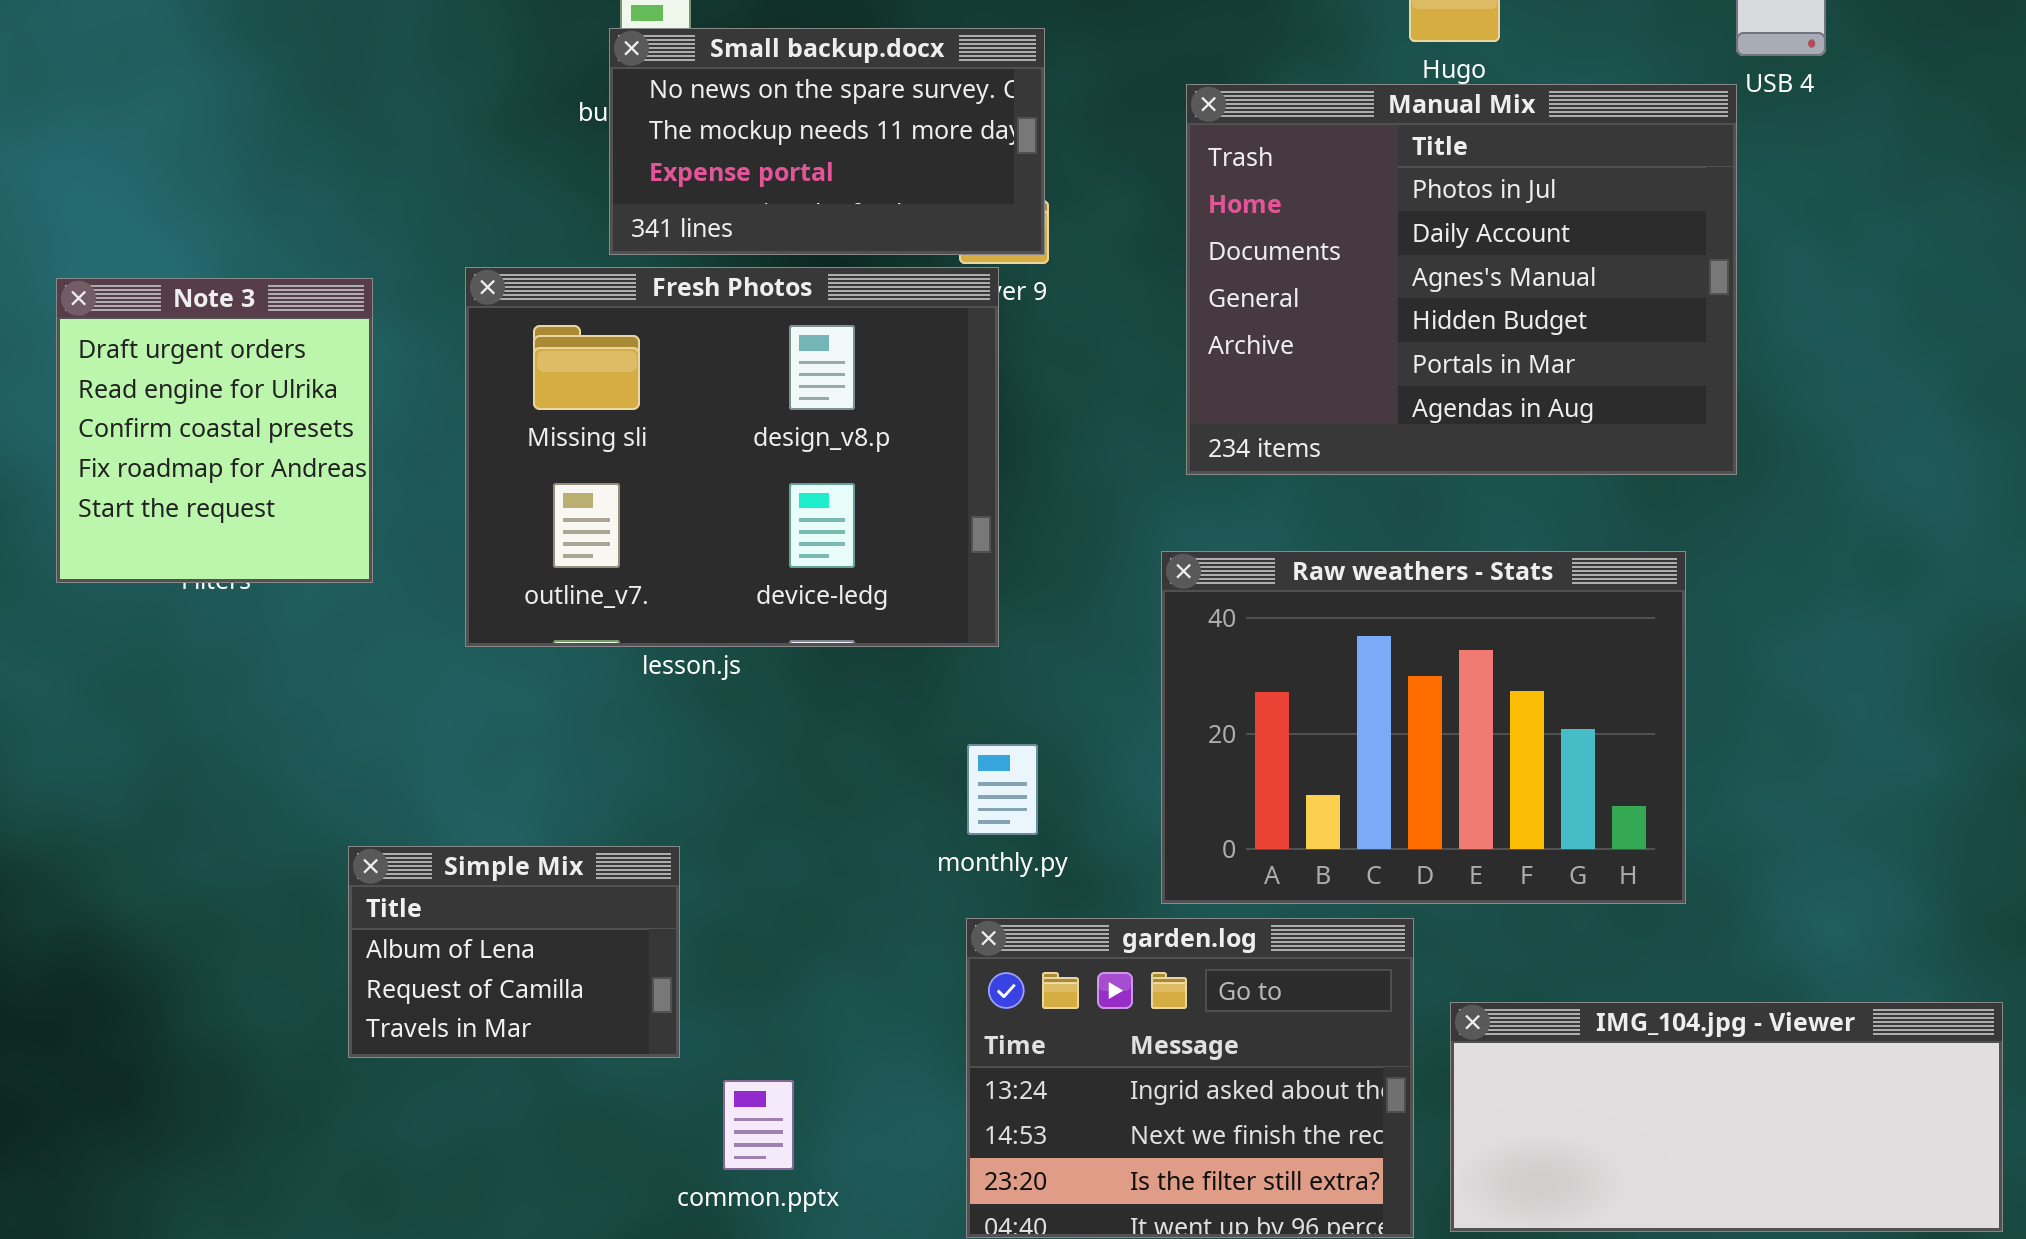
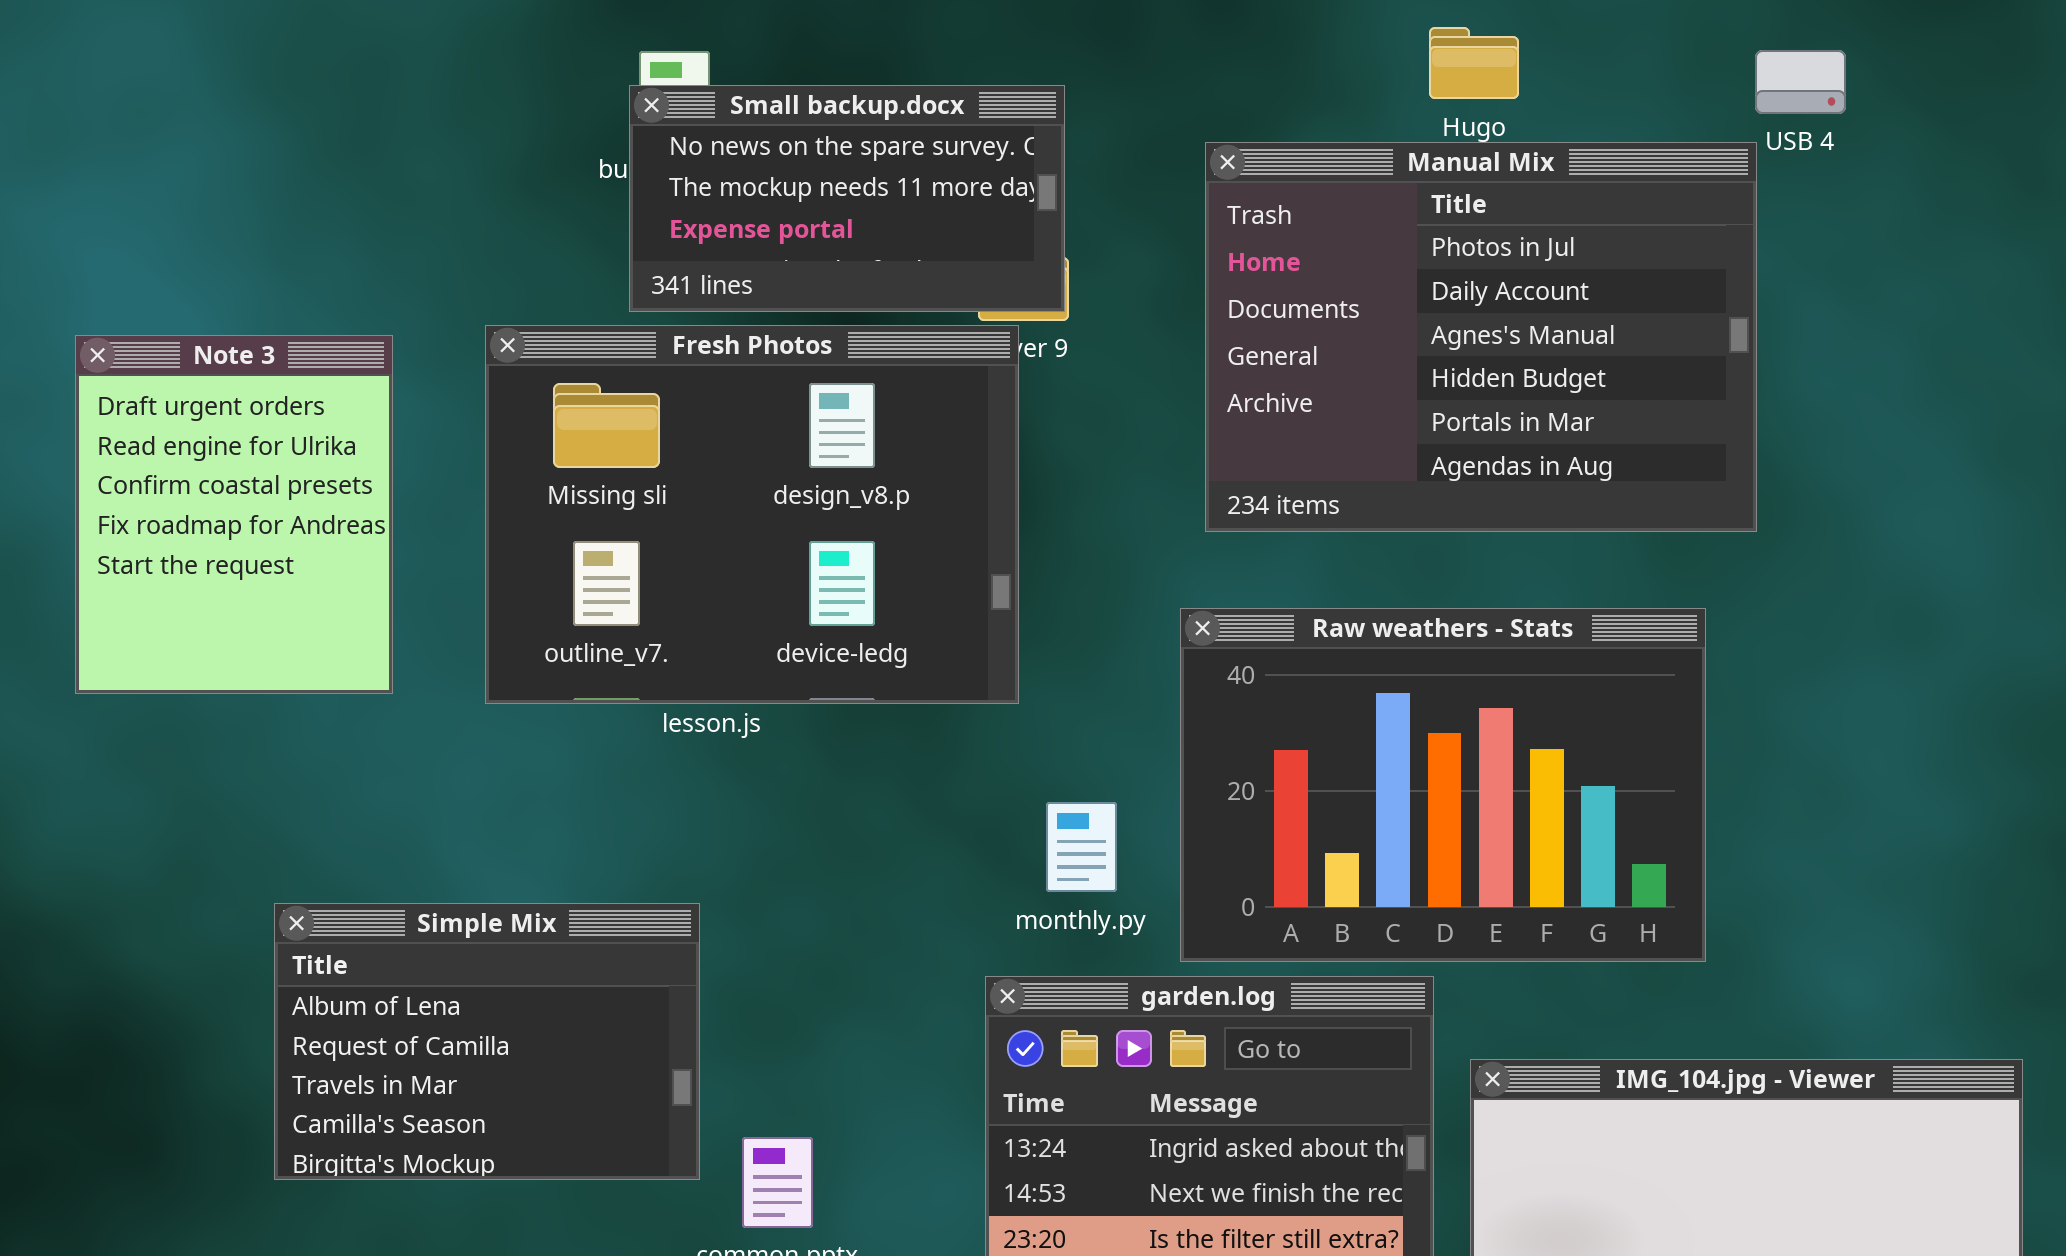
Note 3: [56,278,373,583] -> [75,335,393,694], resized
monthly.py: [967,744,1038,835] -> [1046,802,1117,892], moved
Simple Mix: [348,846,680,1058] -> [274,903,700,1180], resized

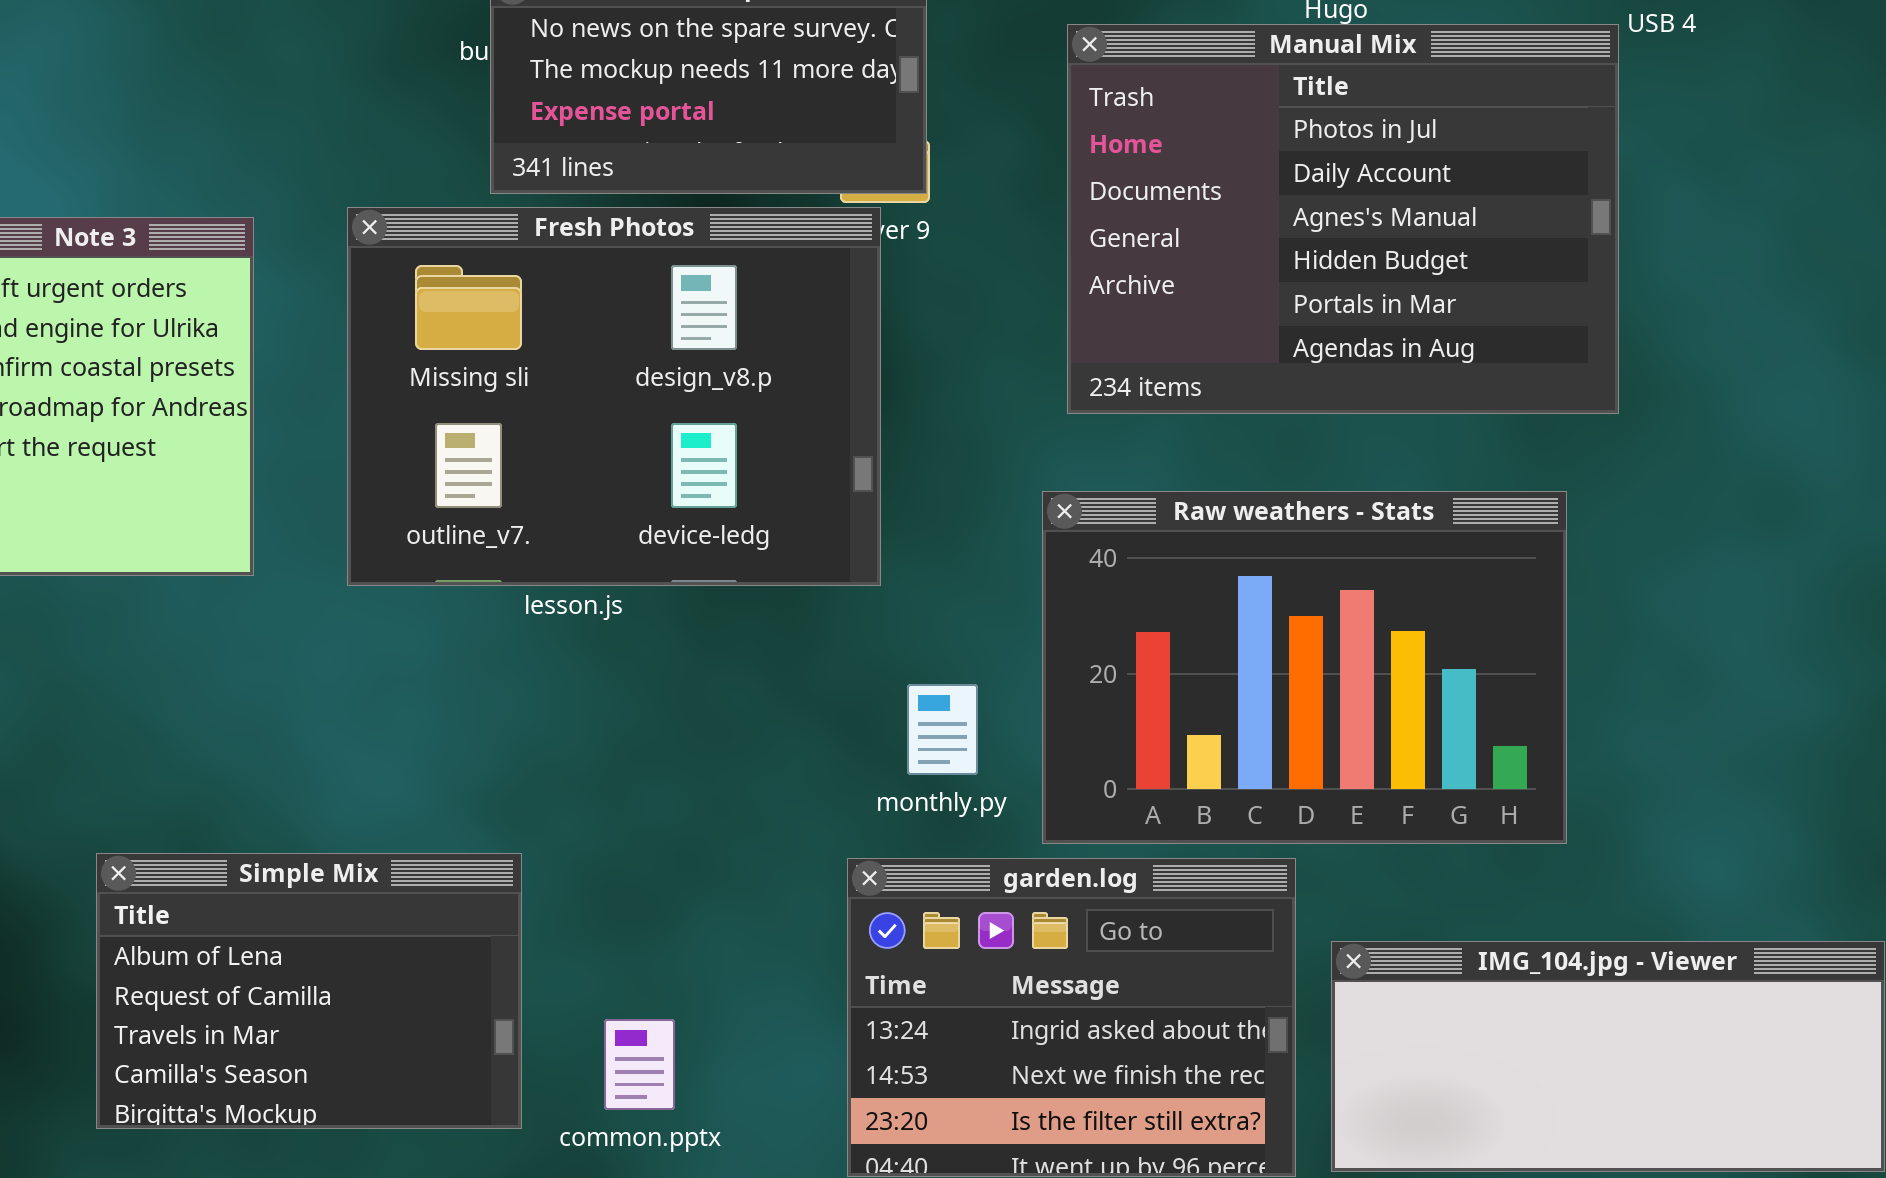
Simple Mix: [274,903,700,1180] -> [96,853,522,1129], moved

